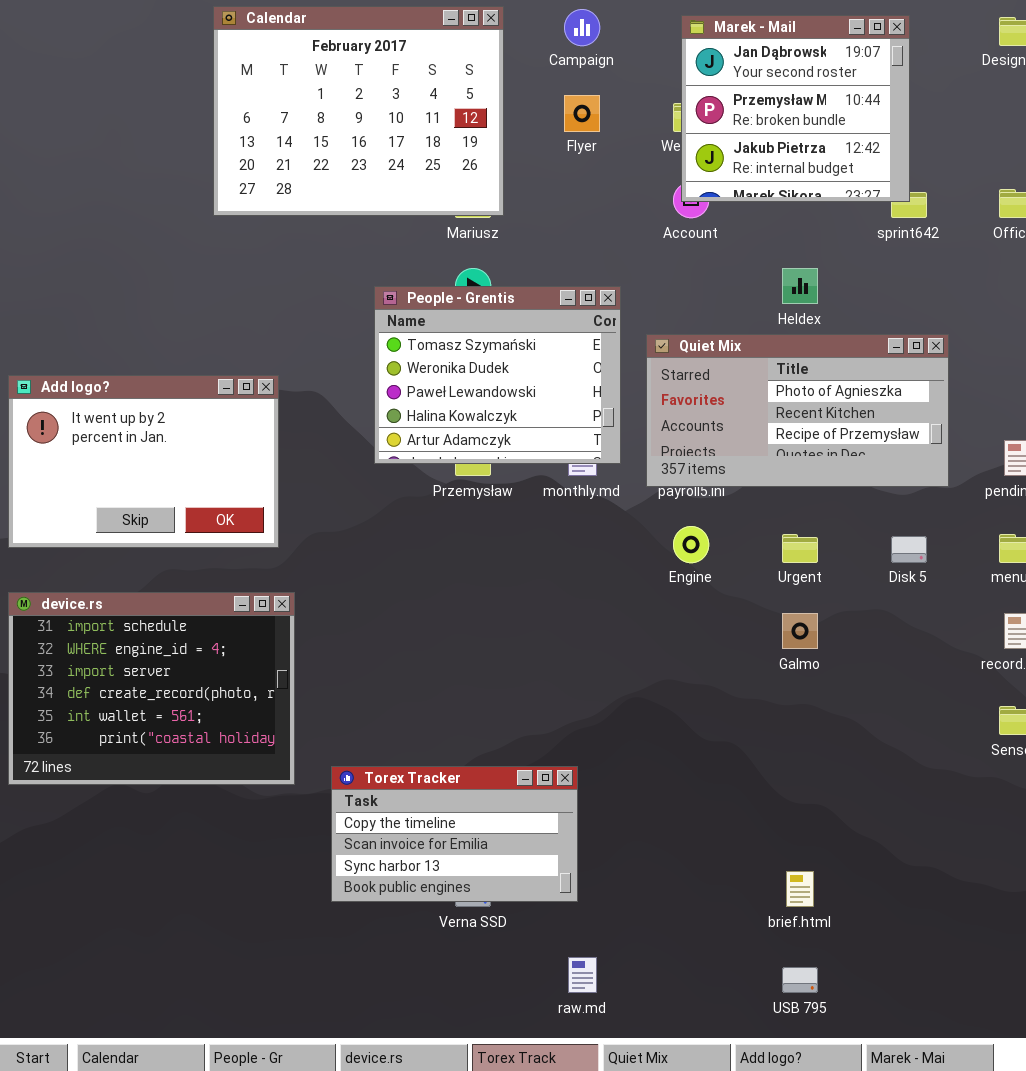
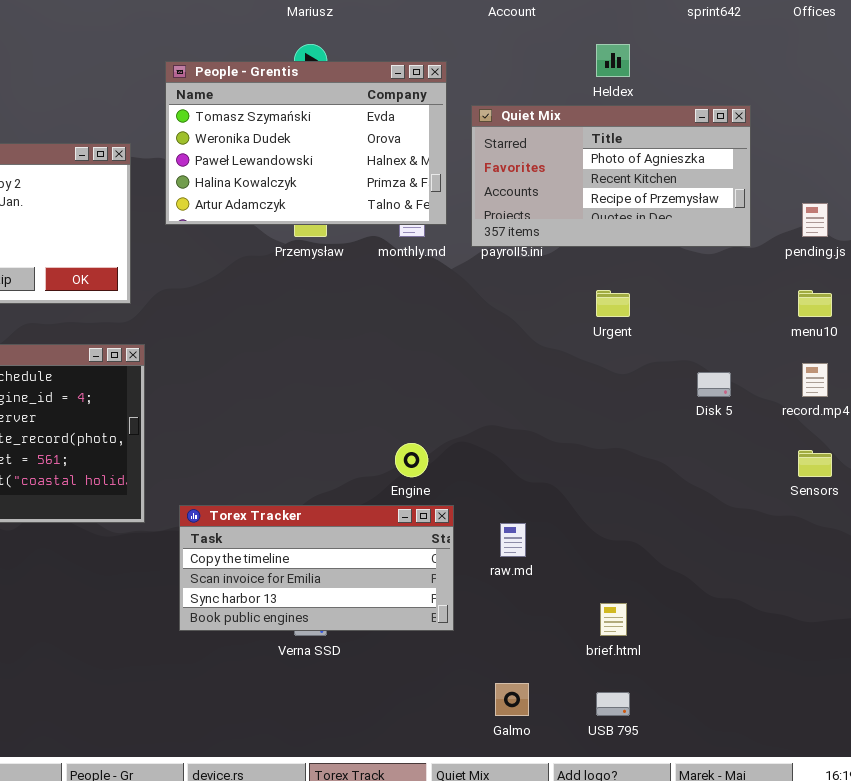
People - Grentis: [374,286,621,464] -> [165,61,447,225], resized
Engine: [673,526,709,563] -> [395,443,428,477], moved
Disk 5: [891,536,927,563] -> [697,372,731,397], moved
Galmo: [782,613,818,649] -> [495,683,529,716], moved
Torex Tracker: [331,766,578,902] -> [179,505,454,631], resized
raw.md: [568,957,597,993] -> [500,523,526,557], moved

